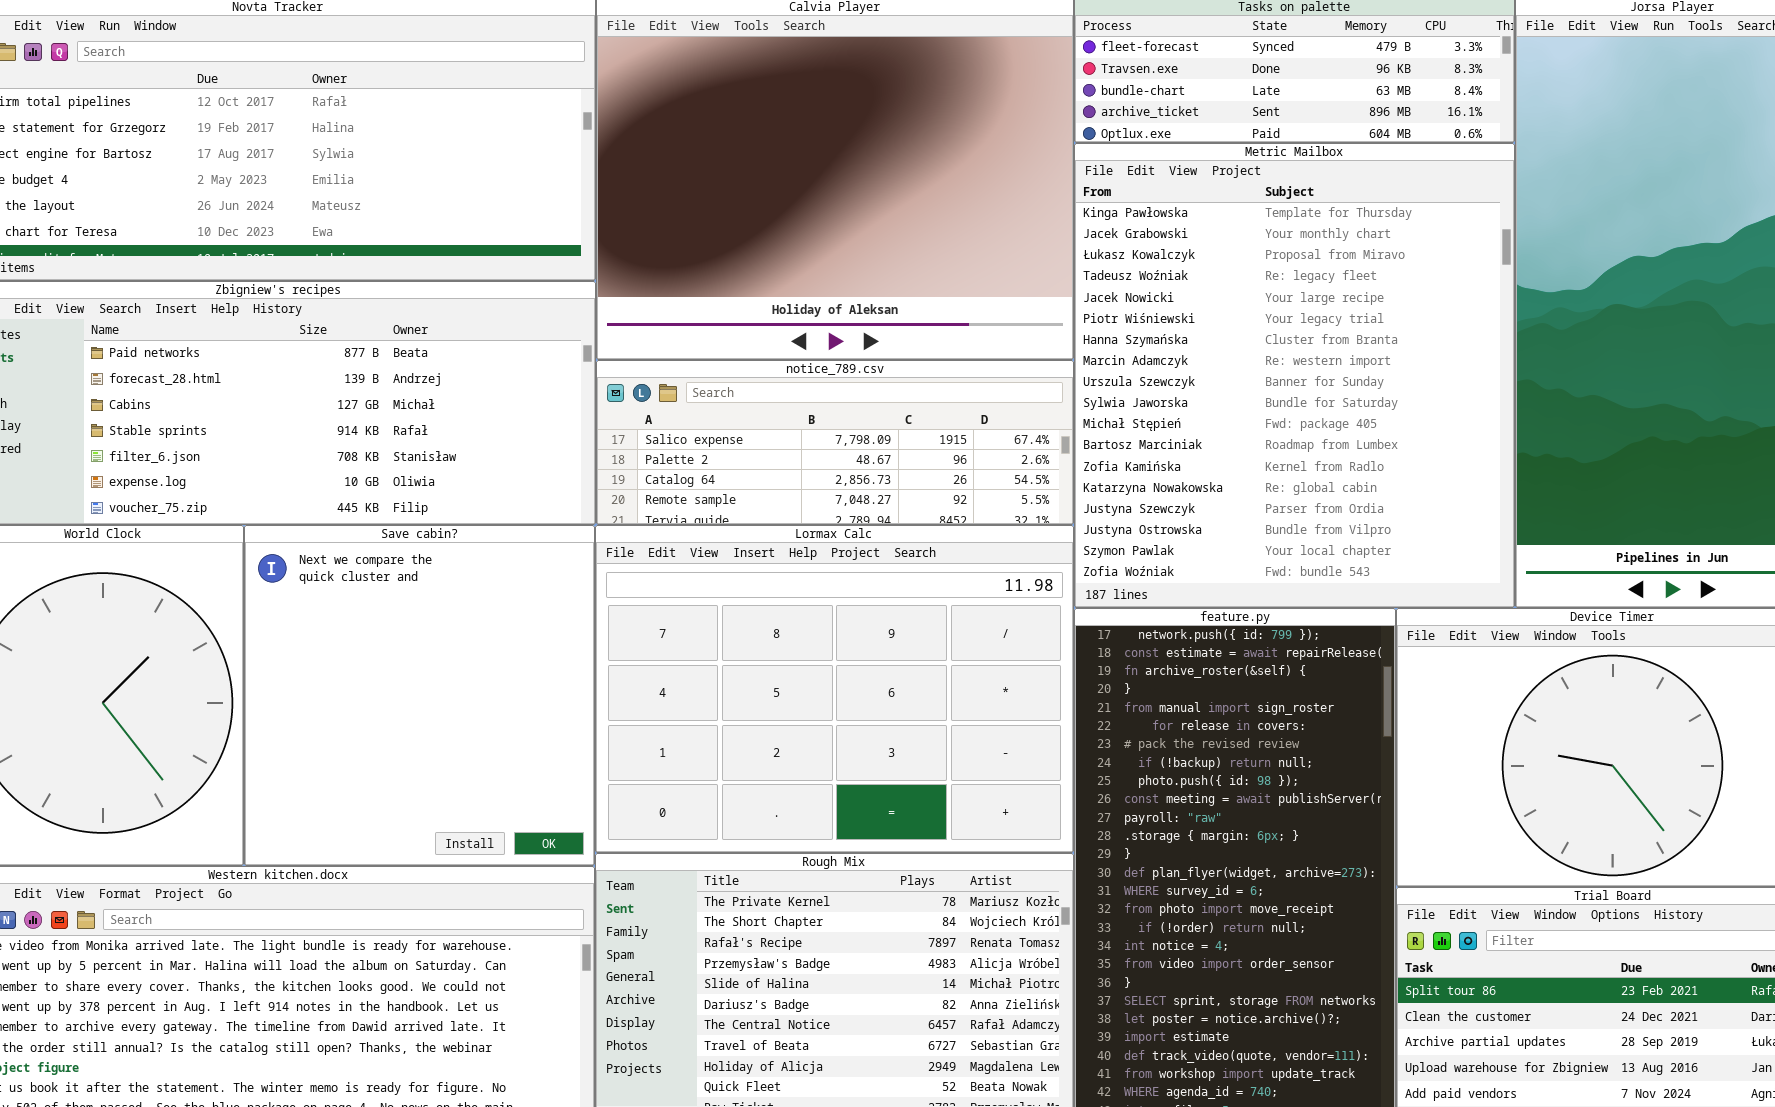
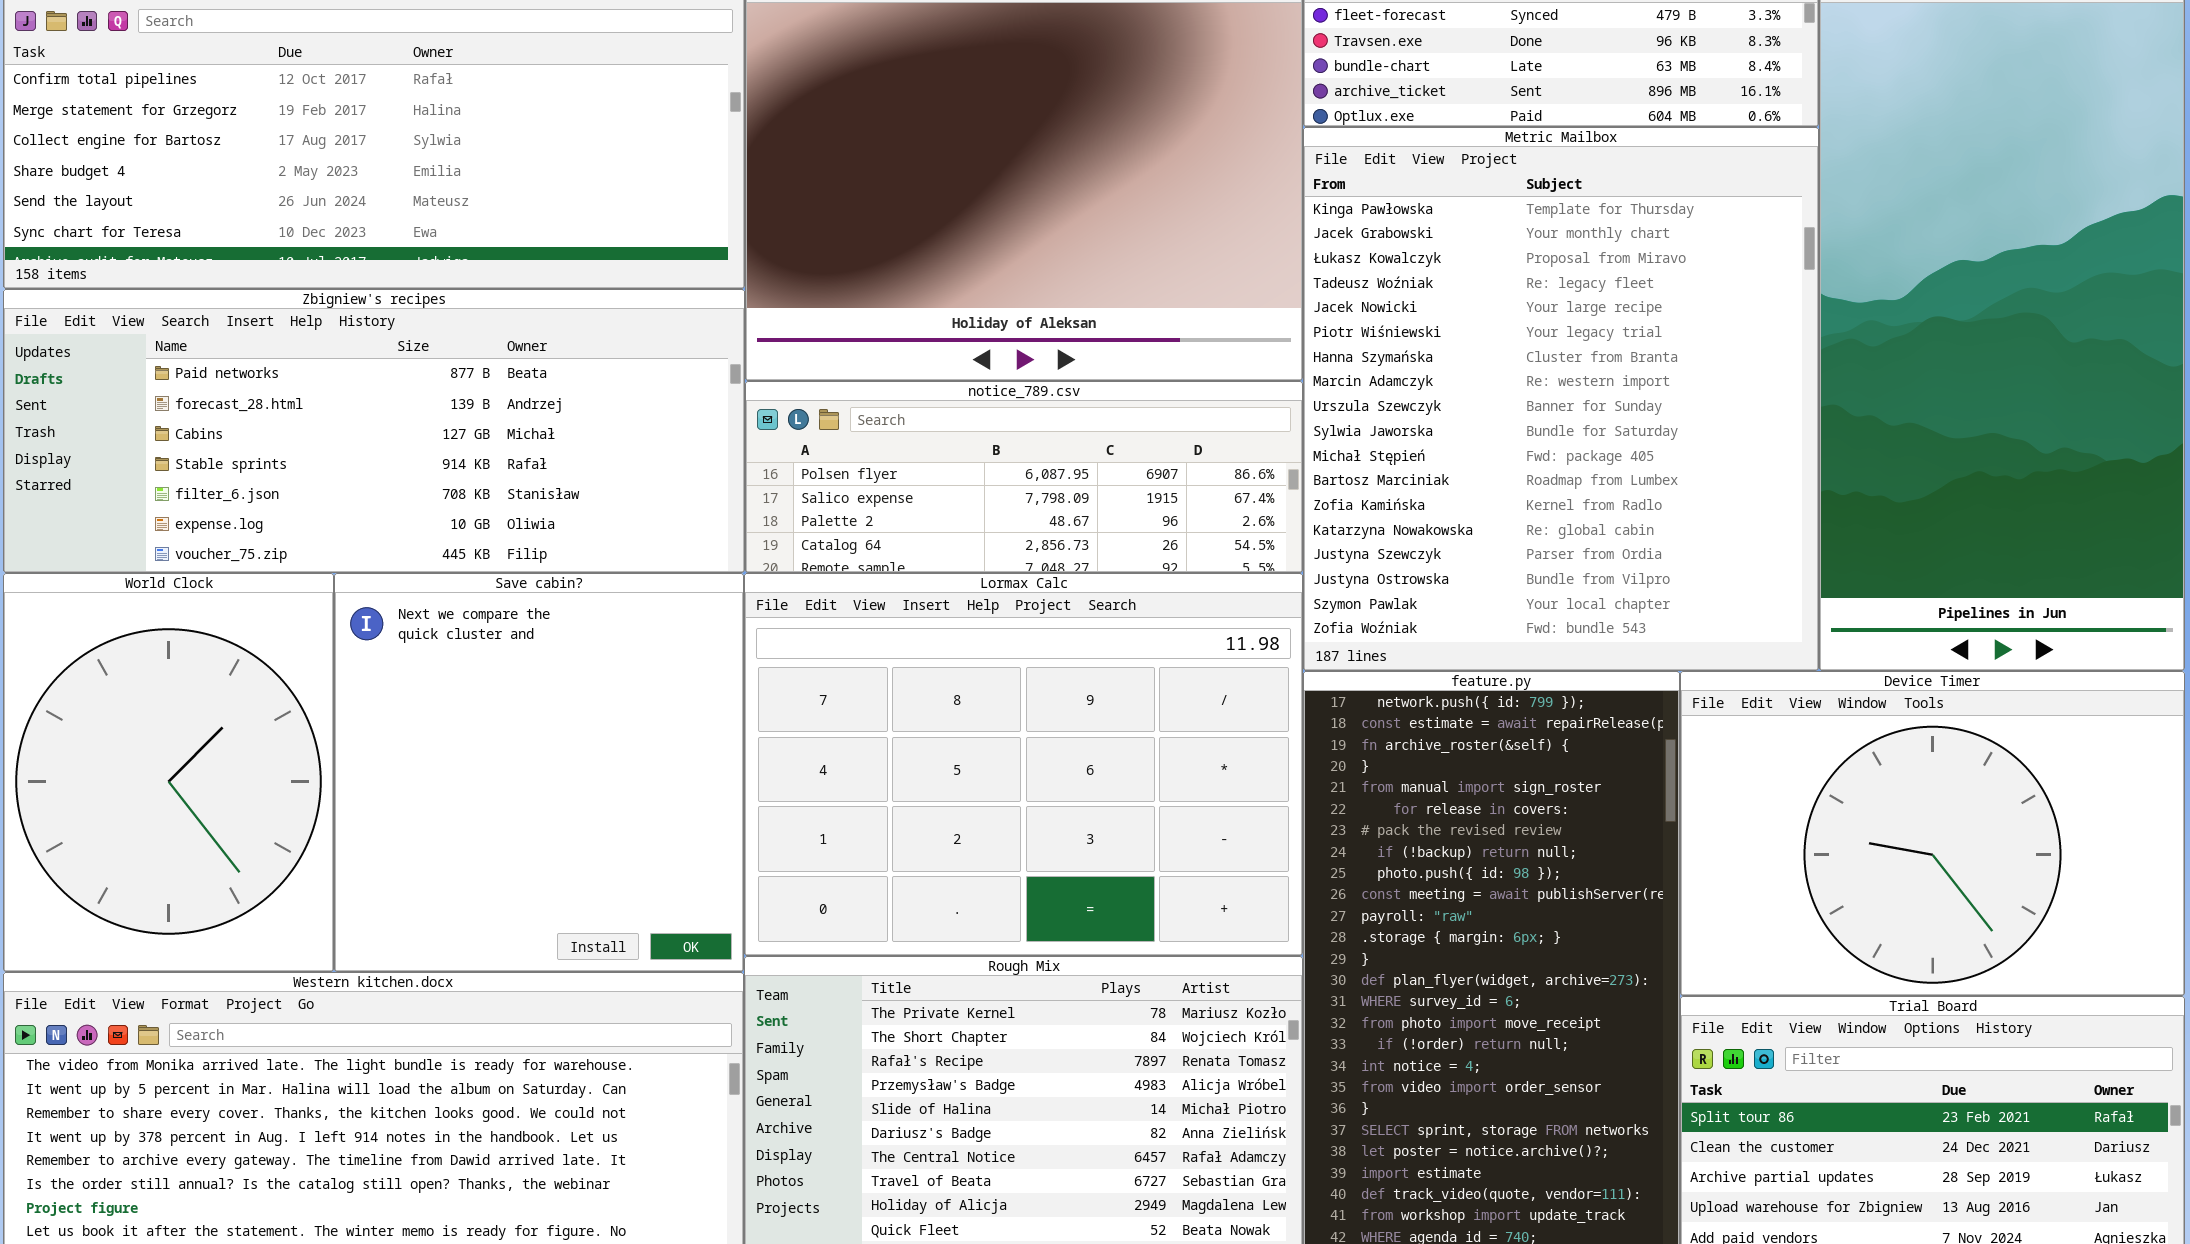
notice_789.csv: [596,360,1074,525] -> [745,381,1303,573], scrolled up 1 row

